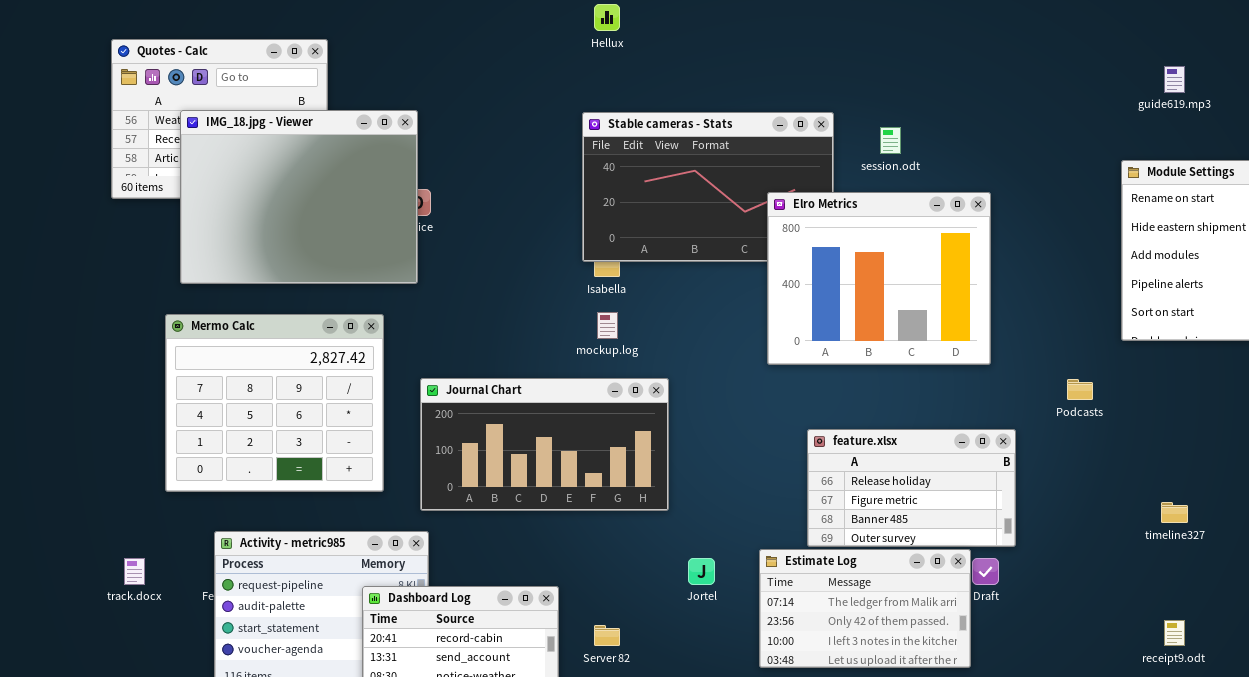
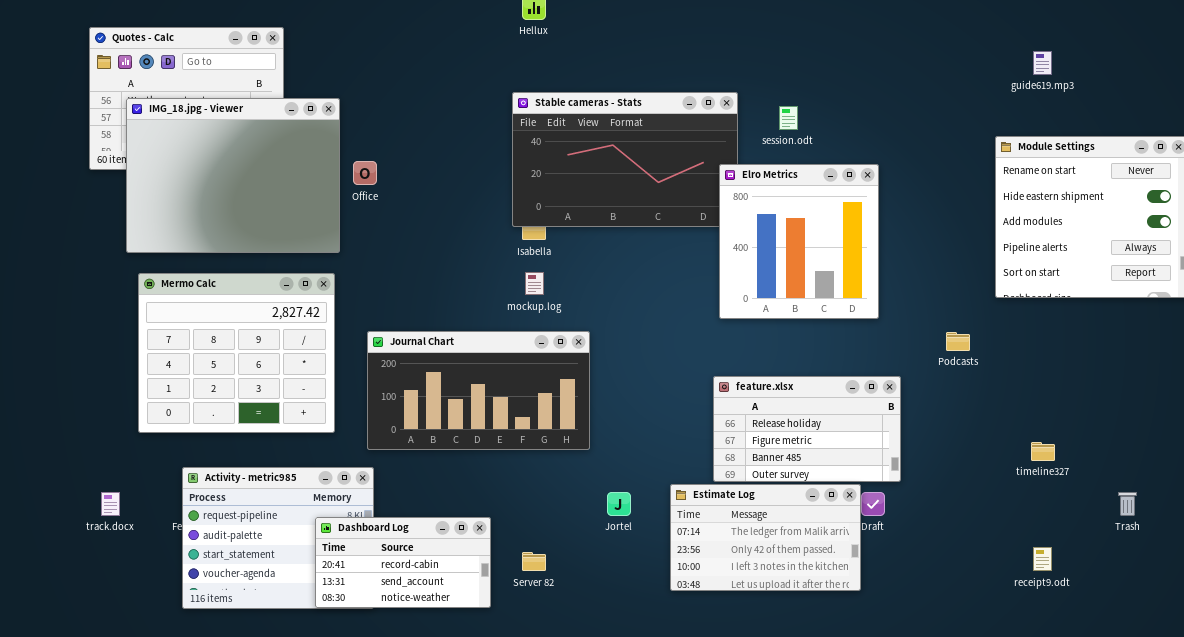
IMG_18.jpg - Viewer: [180,110,418,284] -> [126,98,340,253], moved
Elro Metrics: [767,192,991,365] -> [719,164,879,319], resized

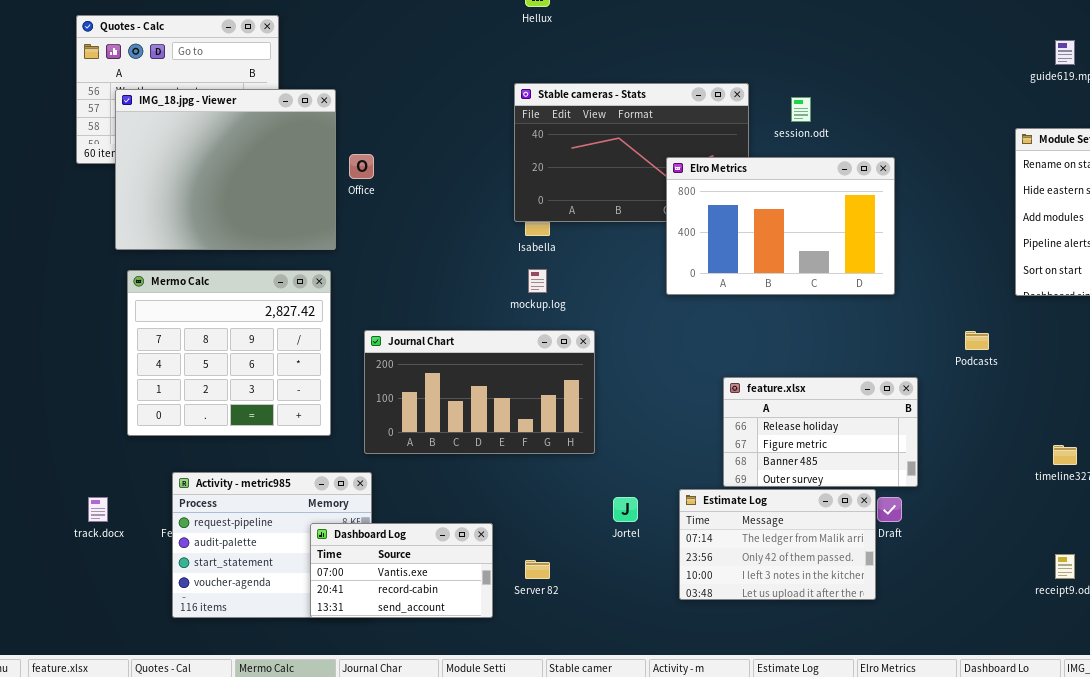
Elro Metrics: [719,164,879,319] -> [666,157,895,295], resized
Dashboard Log: [315,517,491,608] -> [310,523,493,618], scrolled up 1 row

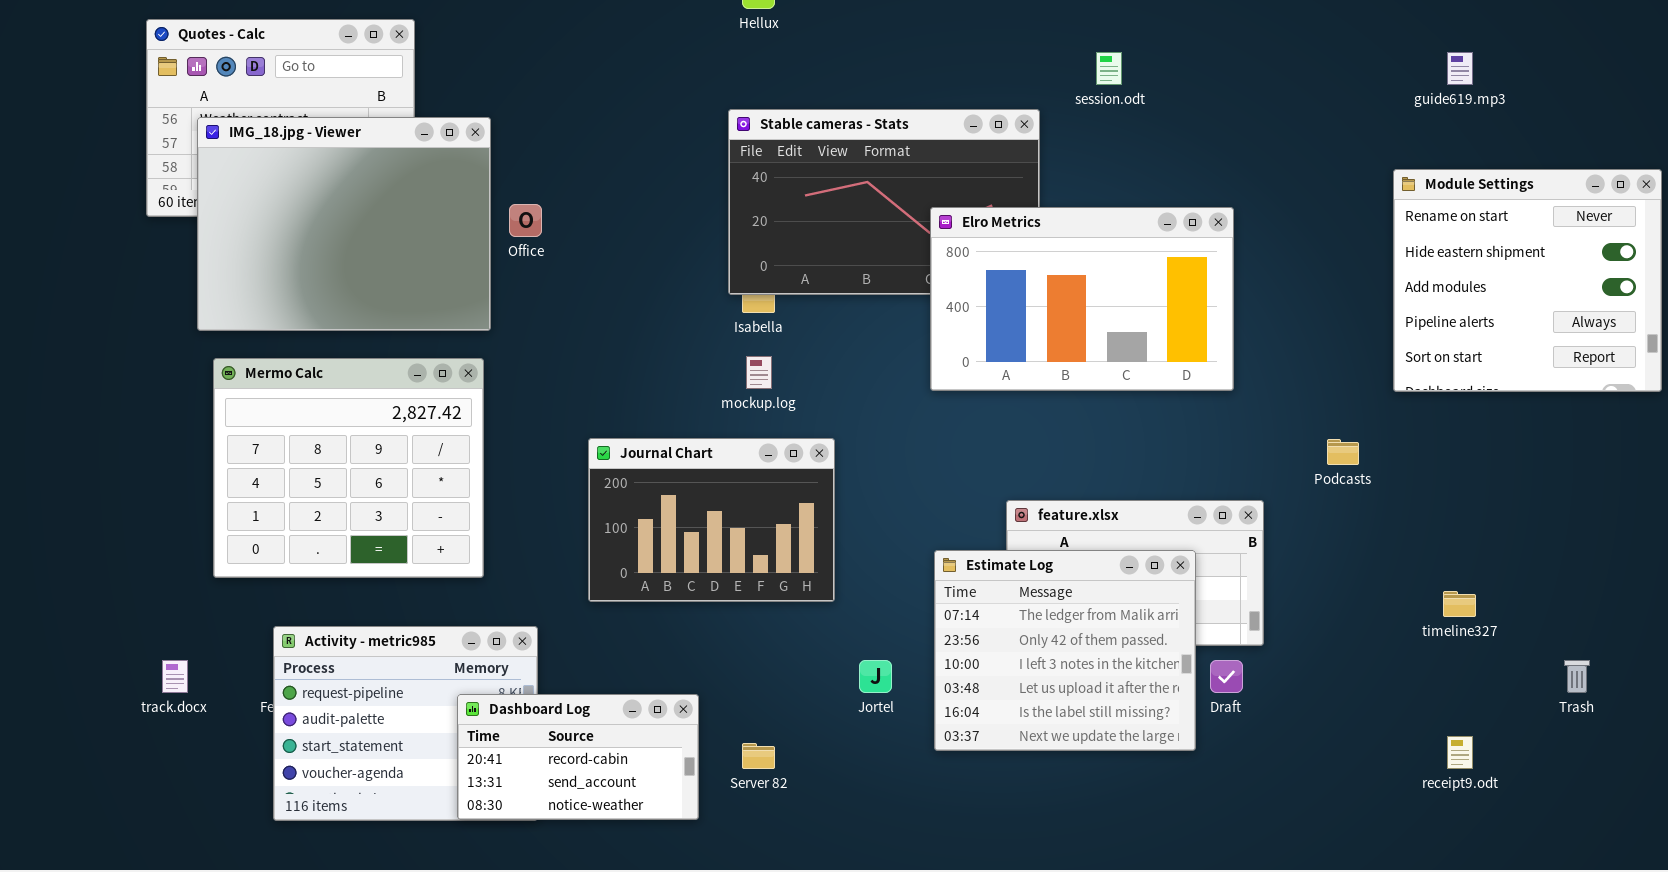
session.odt: [791,97,811,122] -> [1096,52,1122,85], moved
Journal Chart: [364,330,595,454] -> [588,438,835,602], resized
Estimate Log: [679,489,876,600] -> [934,550,1196,751], moved, resized
Dashboard Log: [310,523,493,618] -> [457,694,699,820], scrolled down 1 row

